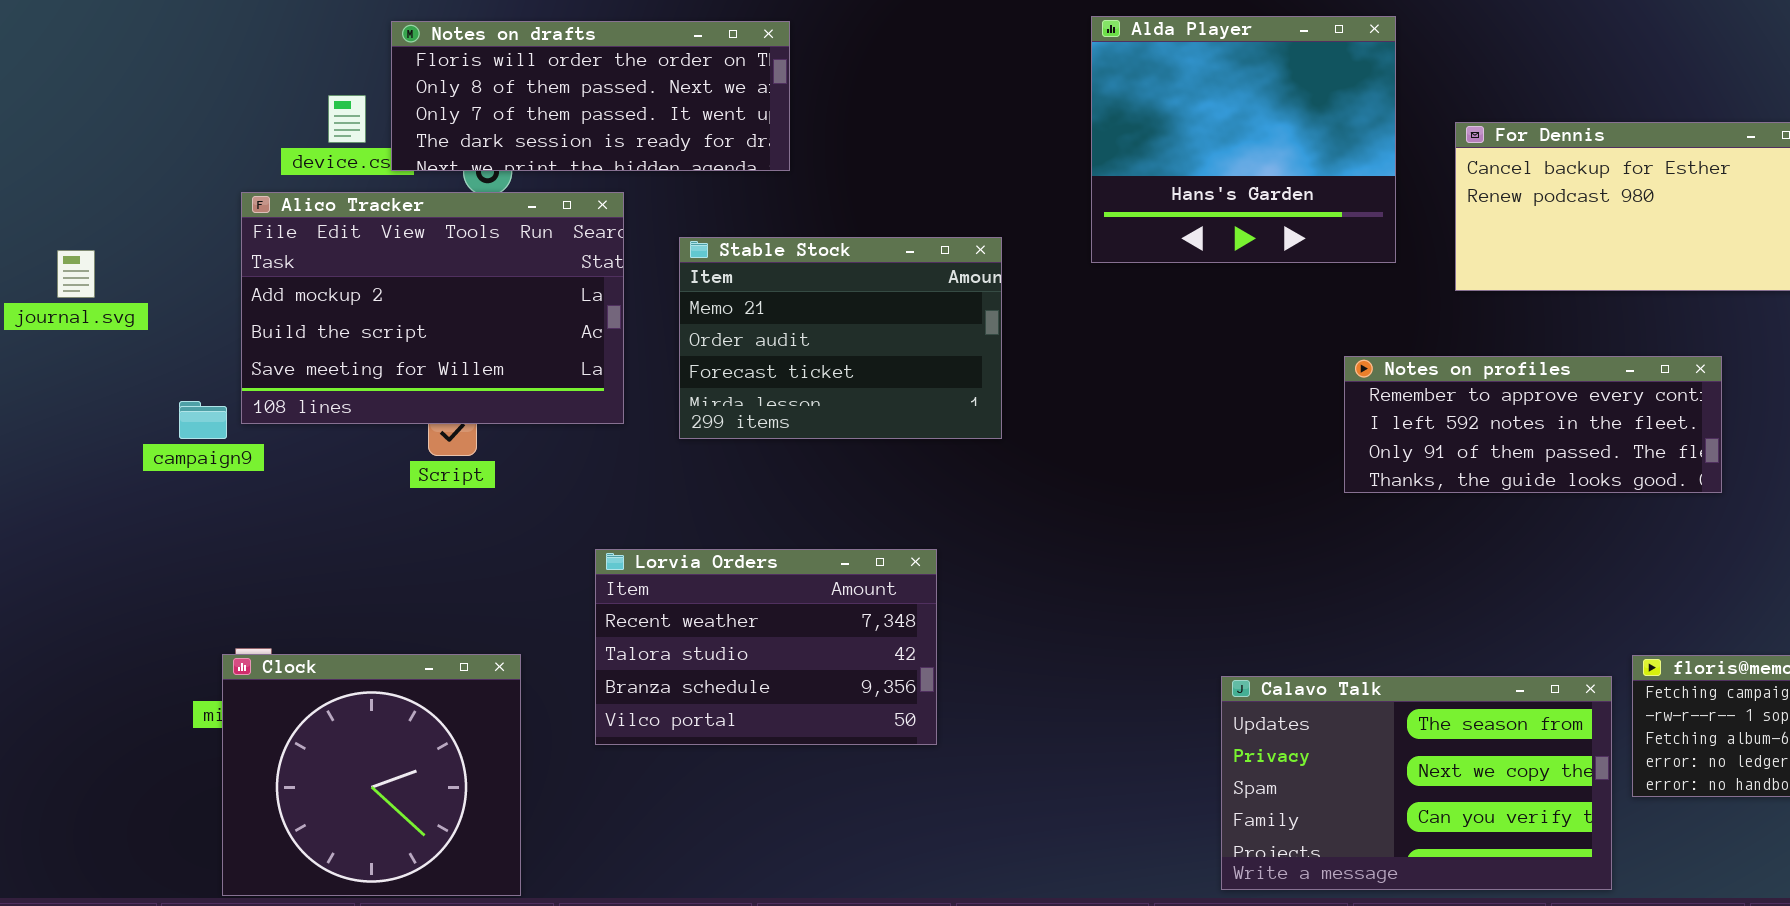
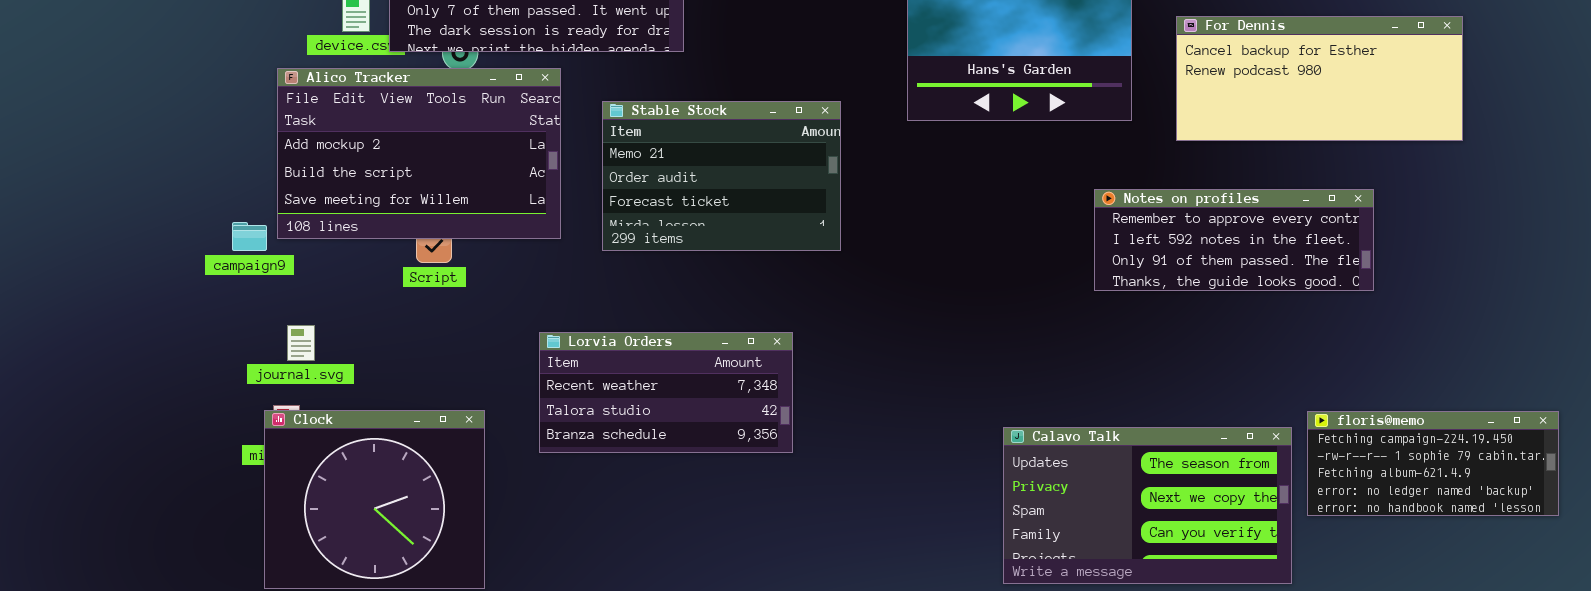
journal.svg: [57,250,95,298] -> [287,325,315,361], moved
Lorvia Orders: [595,549,937,745] -> [539,332,793,453], resized

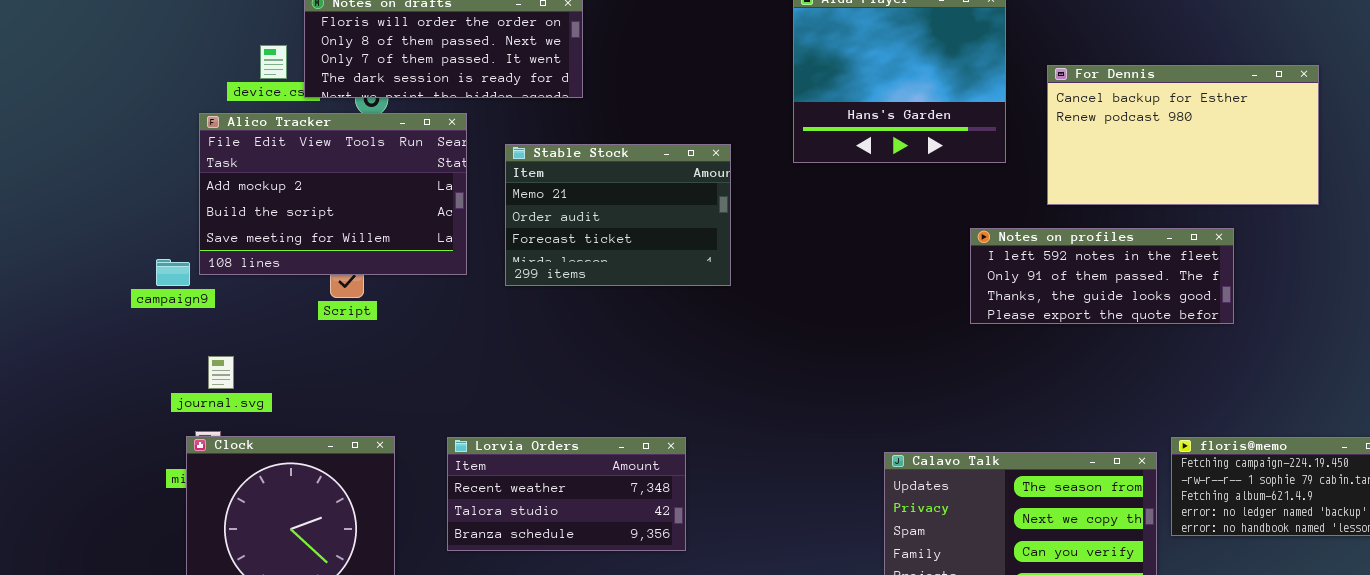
For Dennis: [1176,16,1463,141] -> [1047,65,1319,205], resized
Notes on profiles: [1094,189,1374,291] -> [970,228,1234,324], scrolled down 1 row
Lorvia Orders: [539,332,793,453] -> [447,437,686,551], moved

